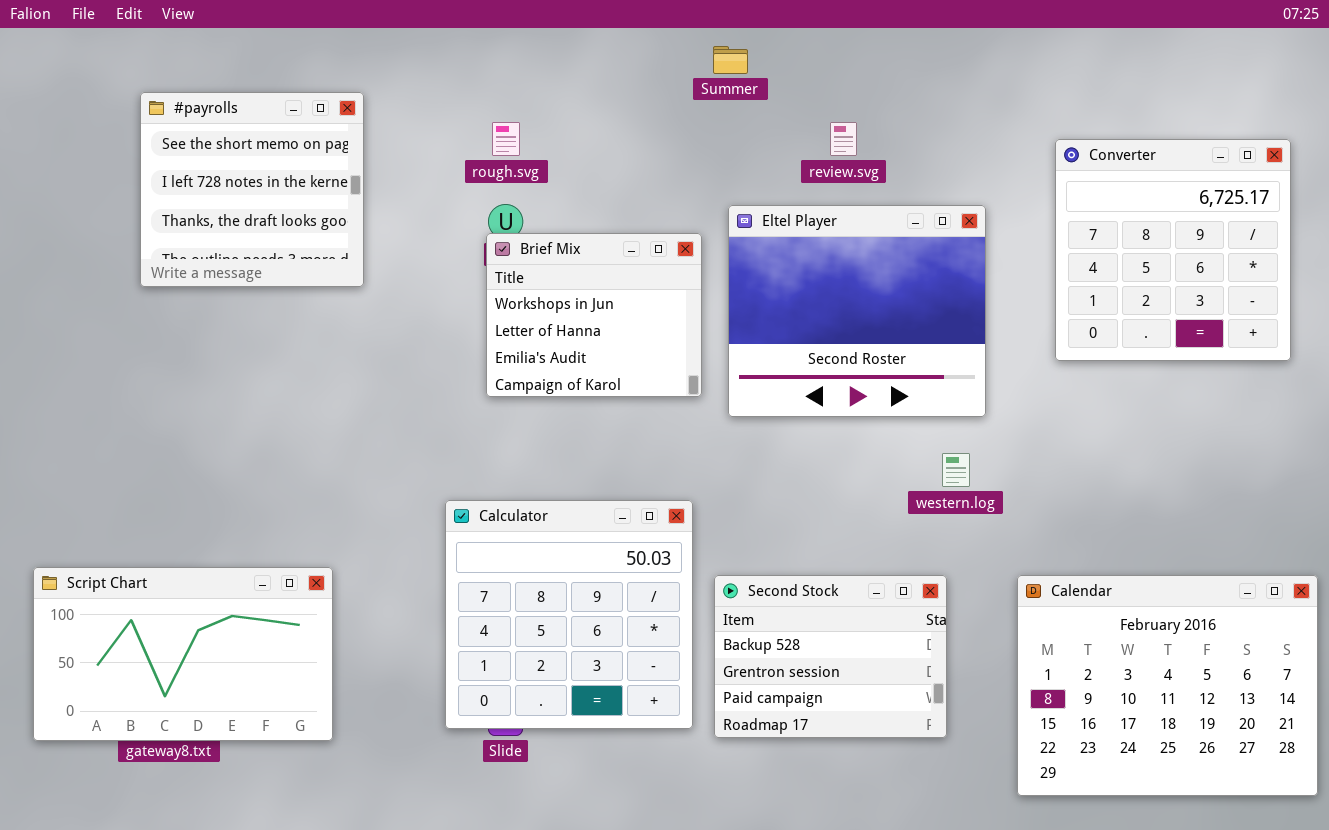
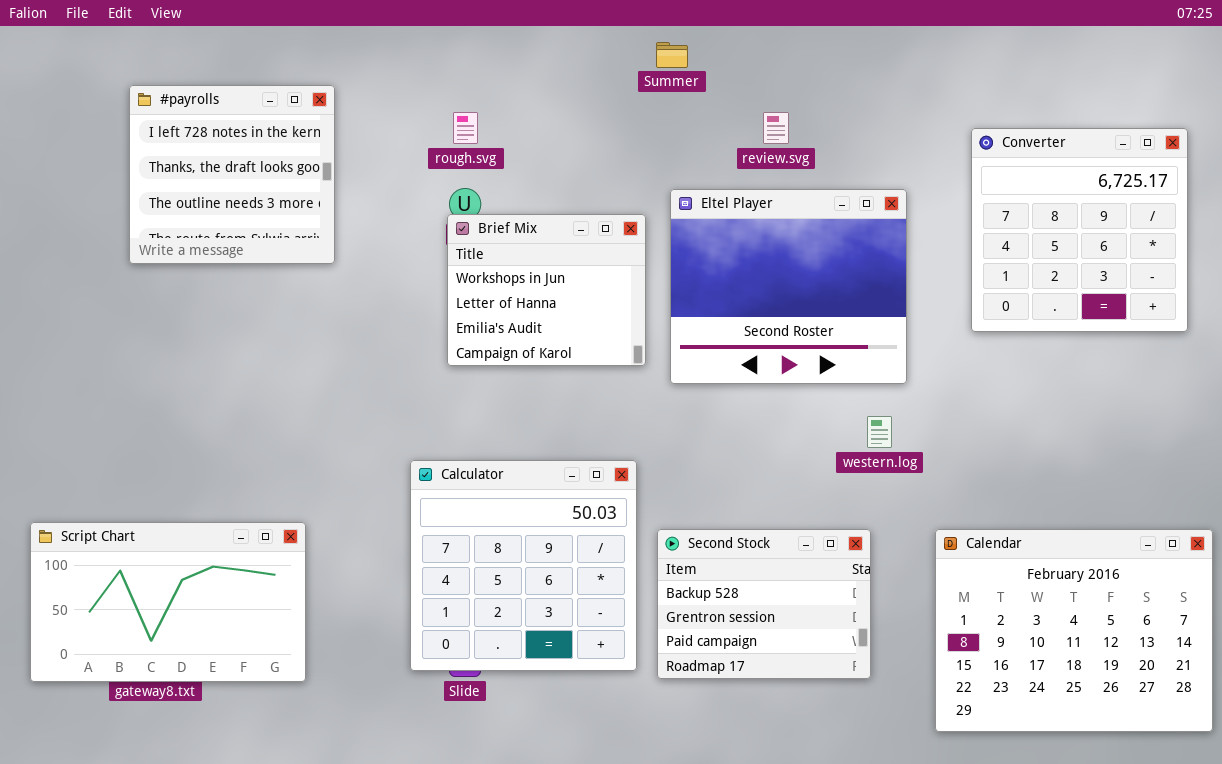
#payrolls: [140,92,364,287] -> [129,85,335,264], scrolled down 1 row

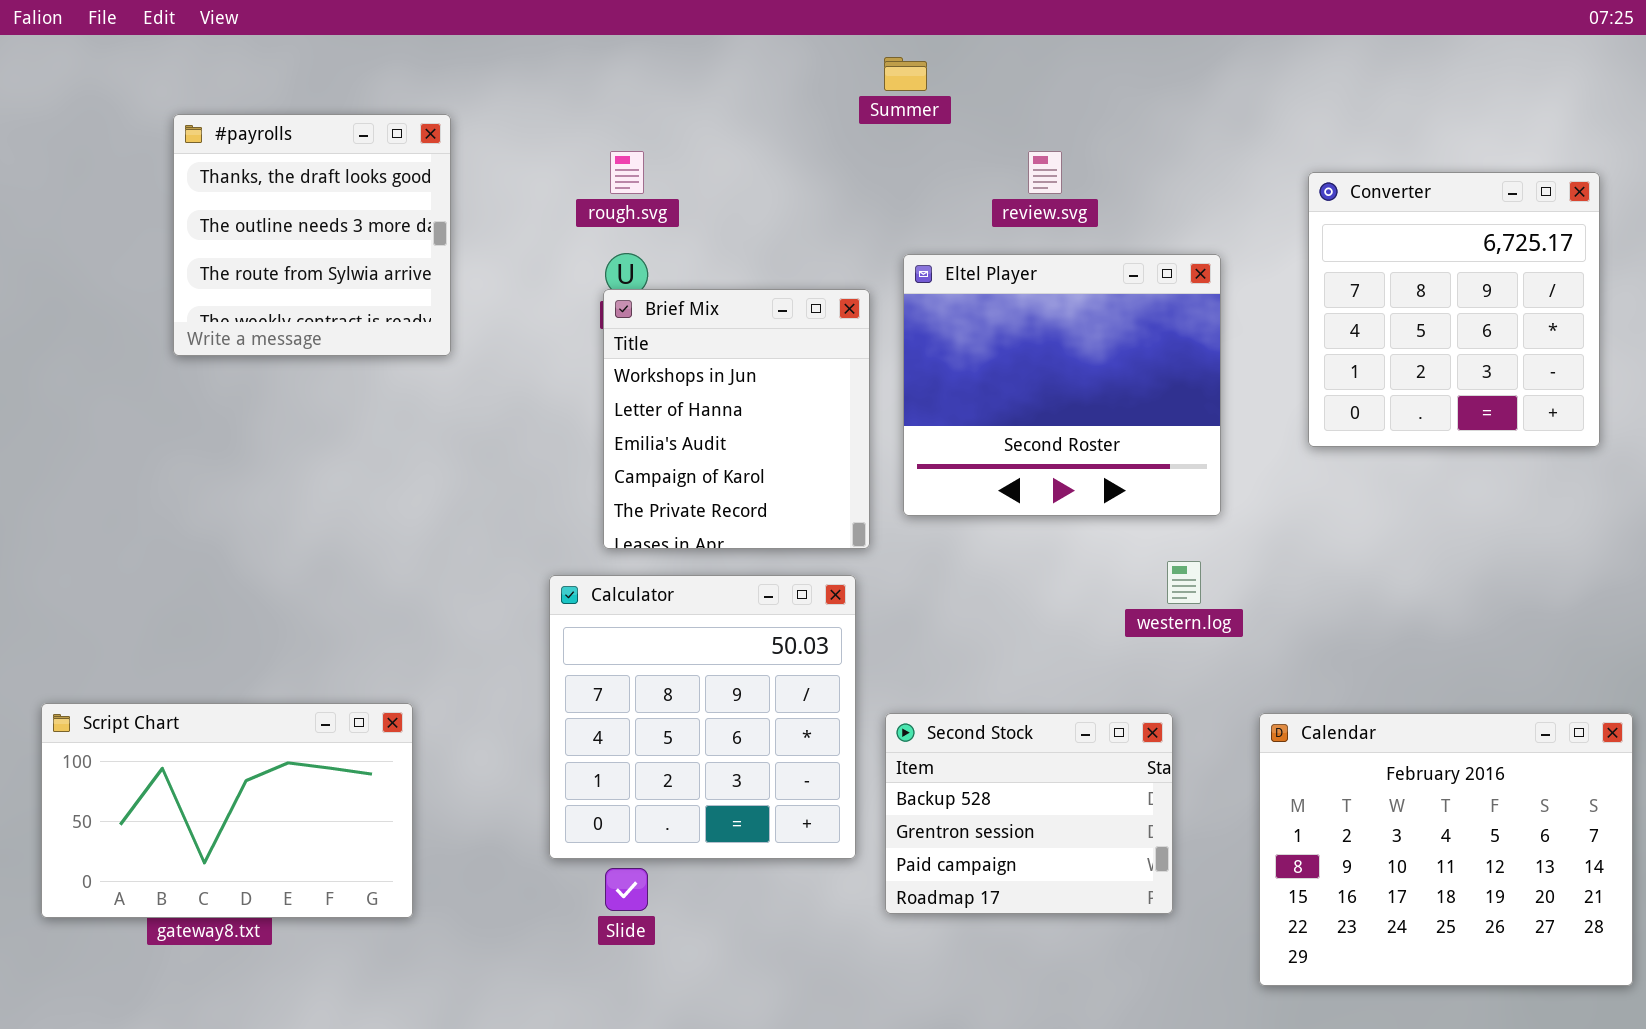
#payrolls: [129,85,335,264] -> [173,114,451,356], scrolled down 1 row
Brief Mix: [447,214,646,366] -> [603,289,870,549], resized
Calculator: [410,460,637,671] -> [549,575,856,859], moved

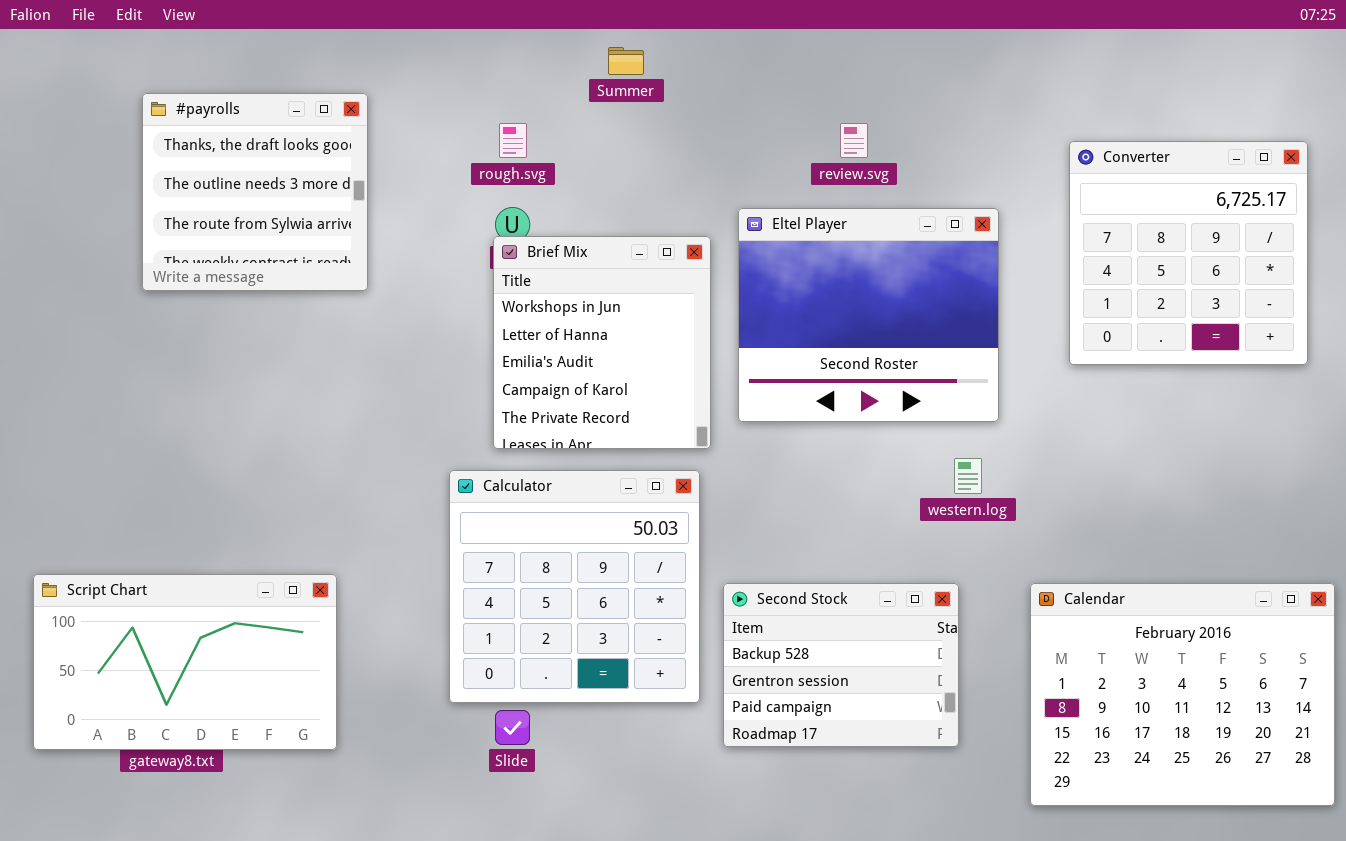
Summer: [884,57,927,91] -> [608,47,644,75], moved

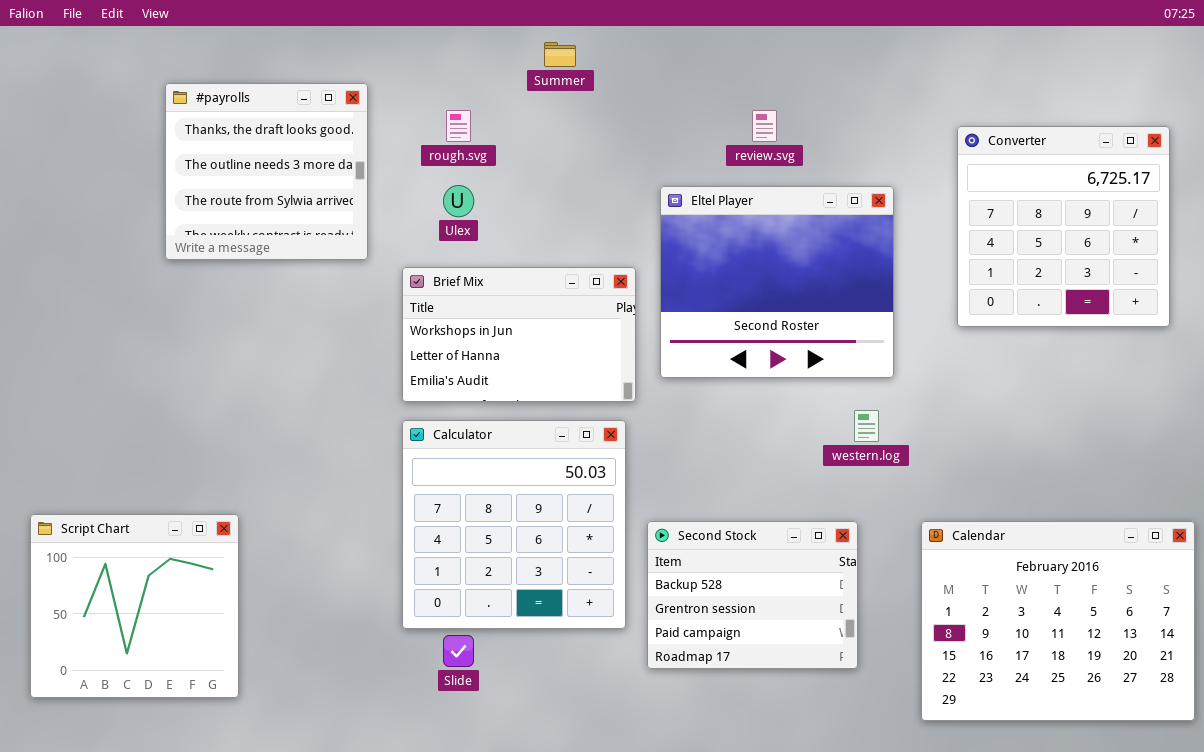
#payrolls: [142,93,368,291] -> [165,83,368,260], moved
Brief Mix: [493,236,711,449] -> [402,267,636,402], resized
Script Chart: [33,574,337,750] -> [30,514,239,698], resized

